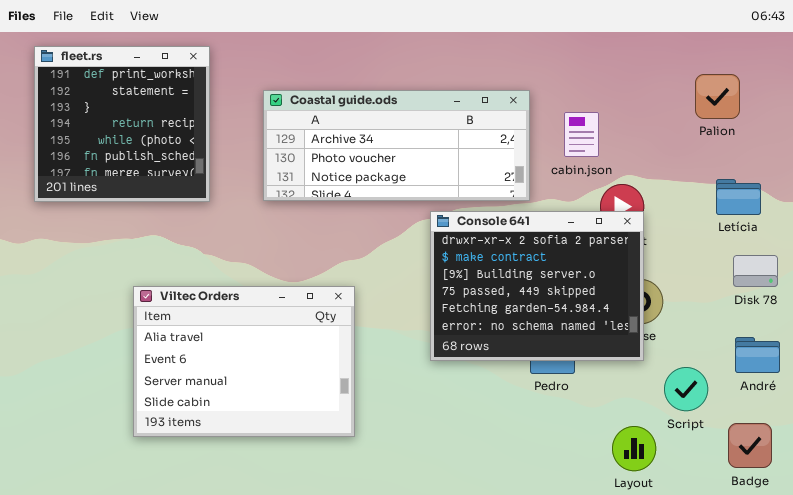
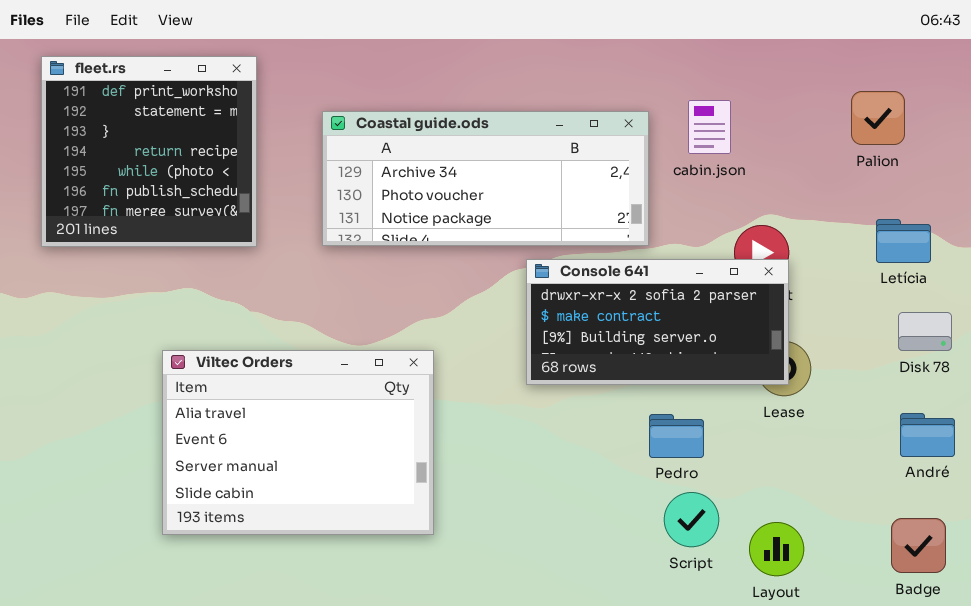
cabin.json: [564,112,599,157] -> [688,100,731,154], moved
Console 641: [430,211,644,361] -> [526,259,789,385], resized
Script: [664,367,708,411] -> [664,492,719,547], moved

